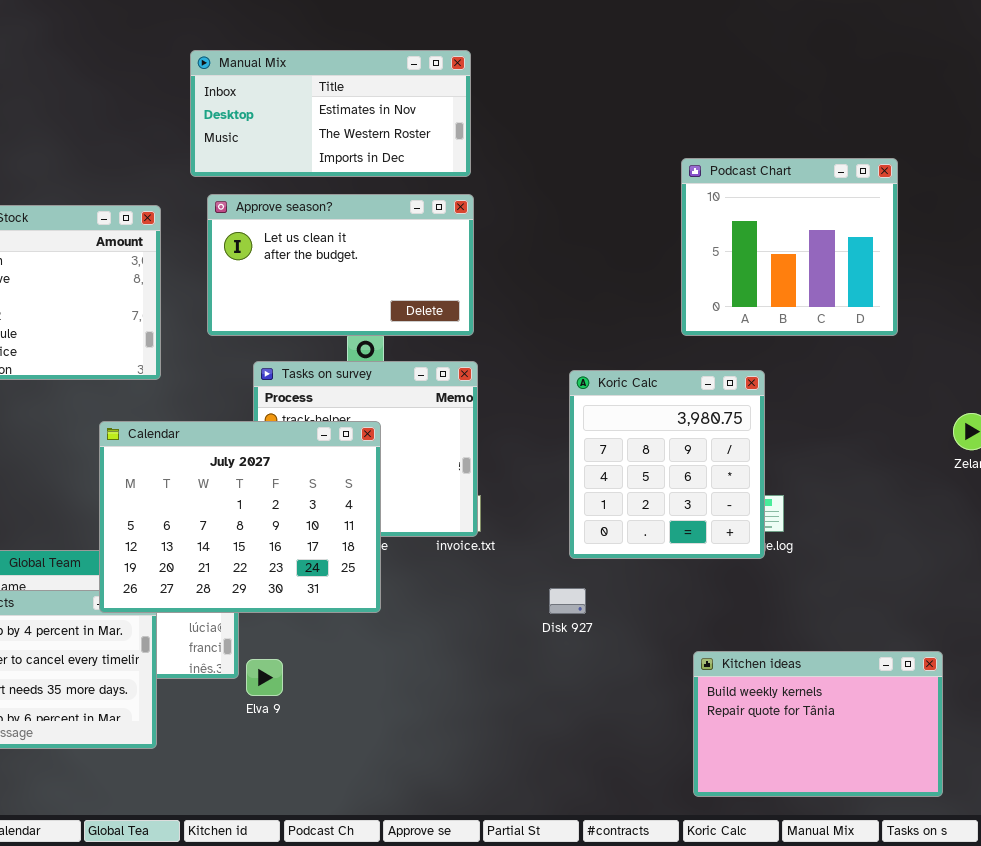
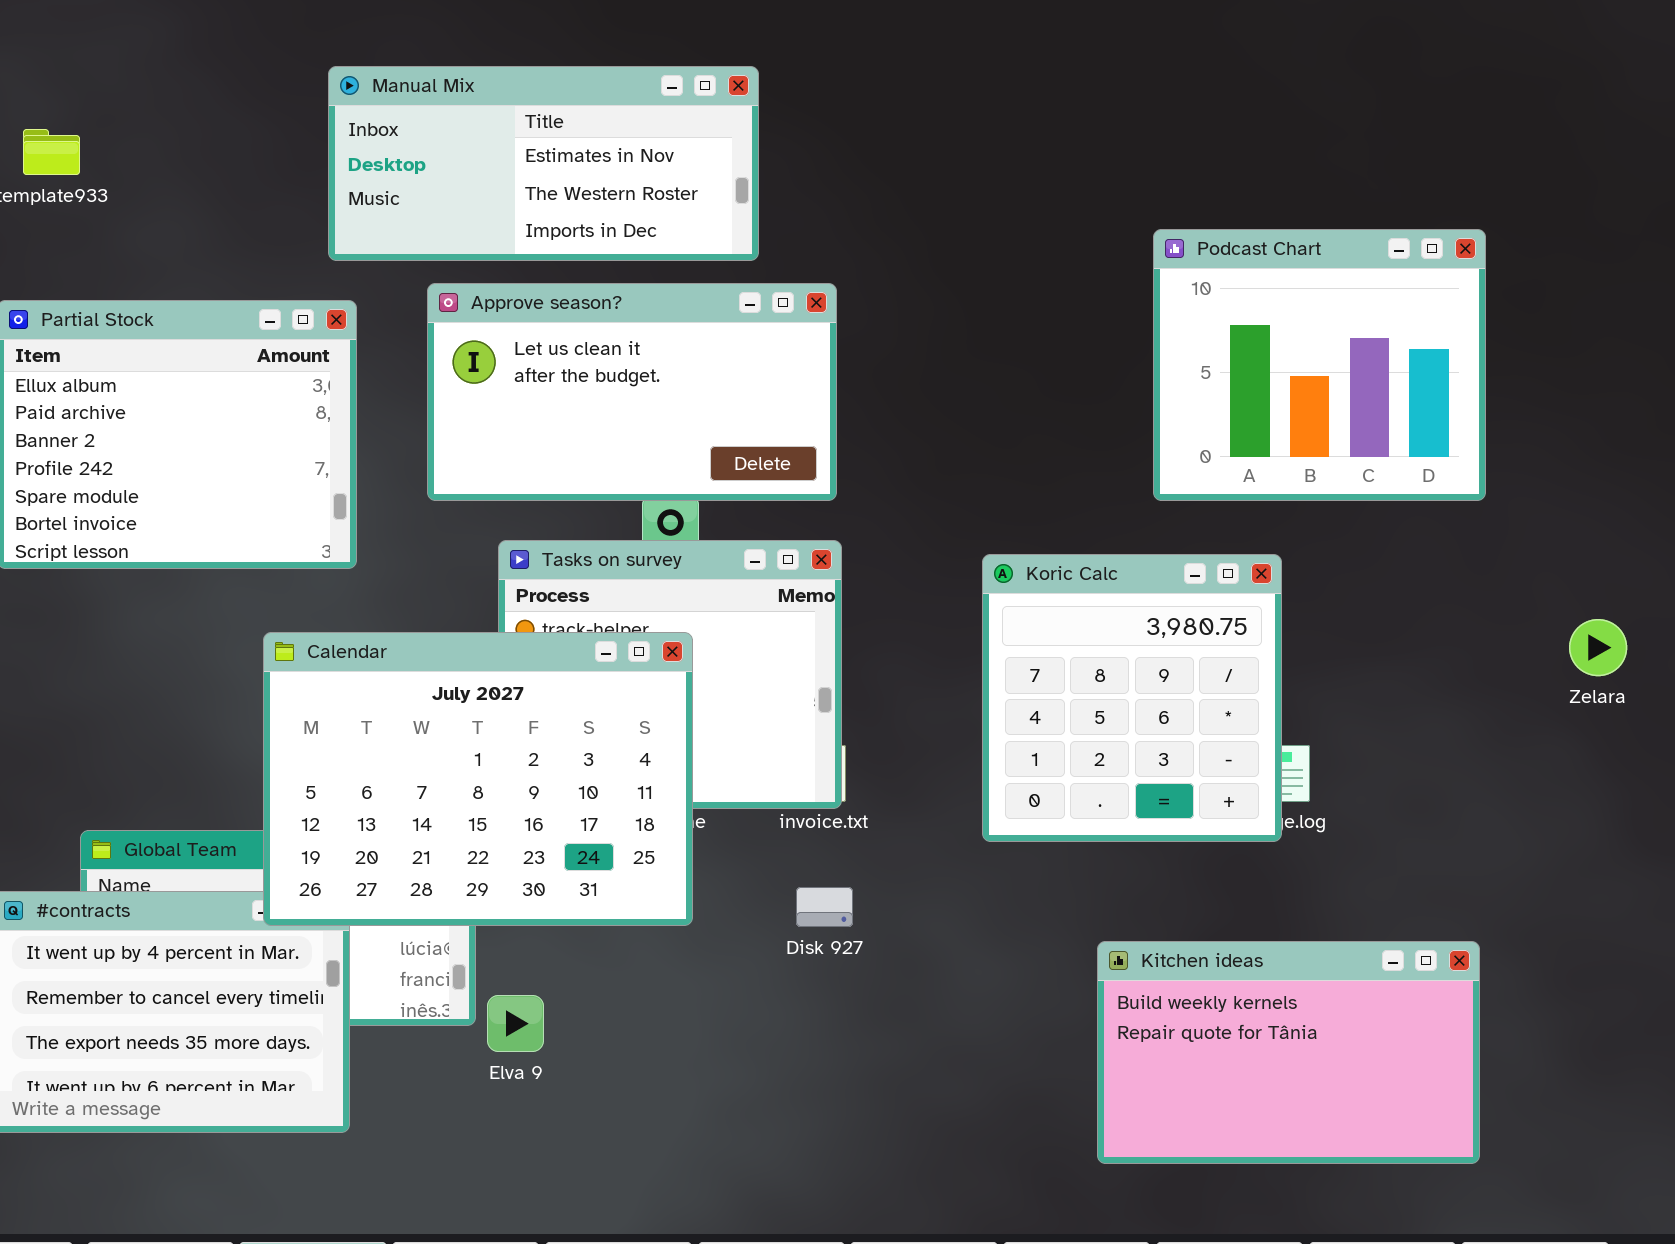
Manual Mix: [190,50,471,177] -> [328,66,759,261], moved
Disk 927: [549,588,586,614] -> [796,887,853,927], moved
Kitchen ideas: [693,651,943,797] -> [1097,941,1480,1164], moved

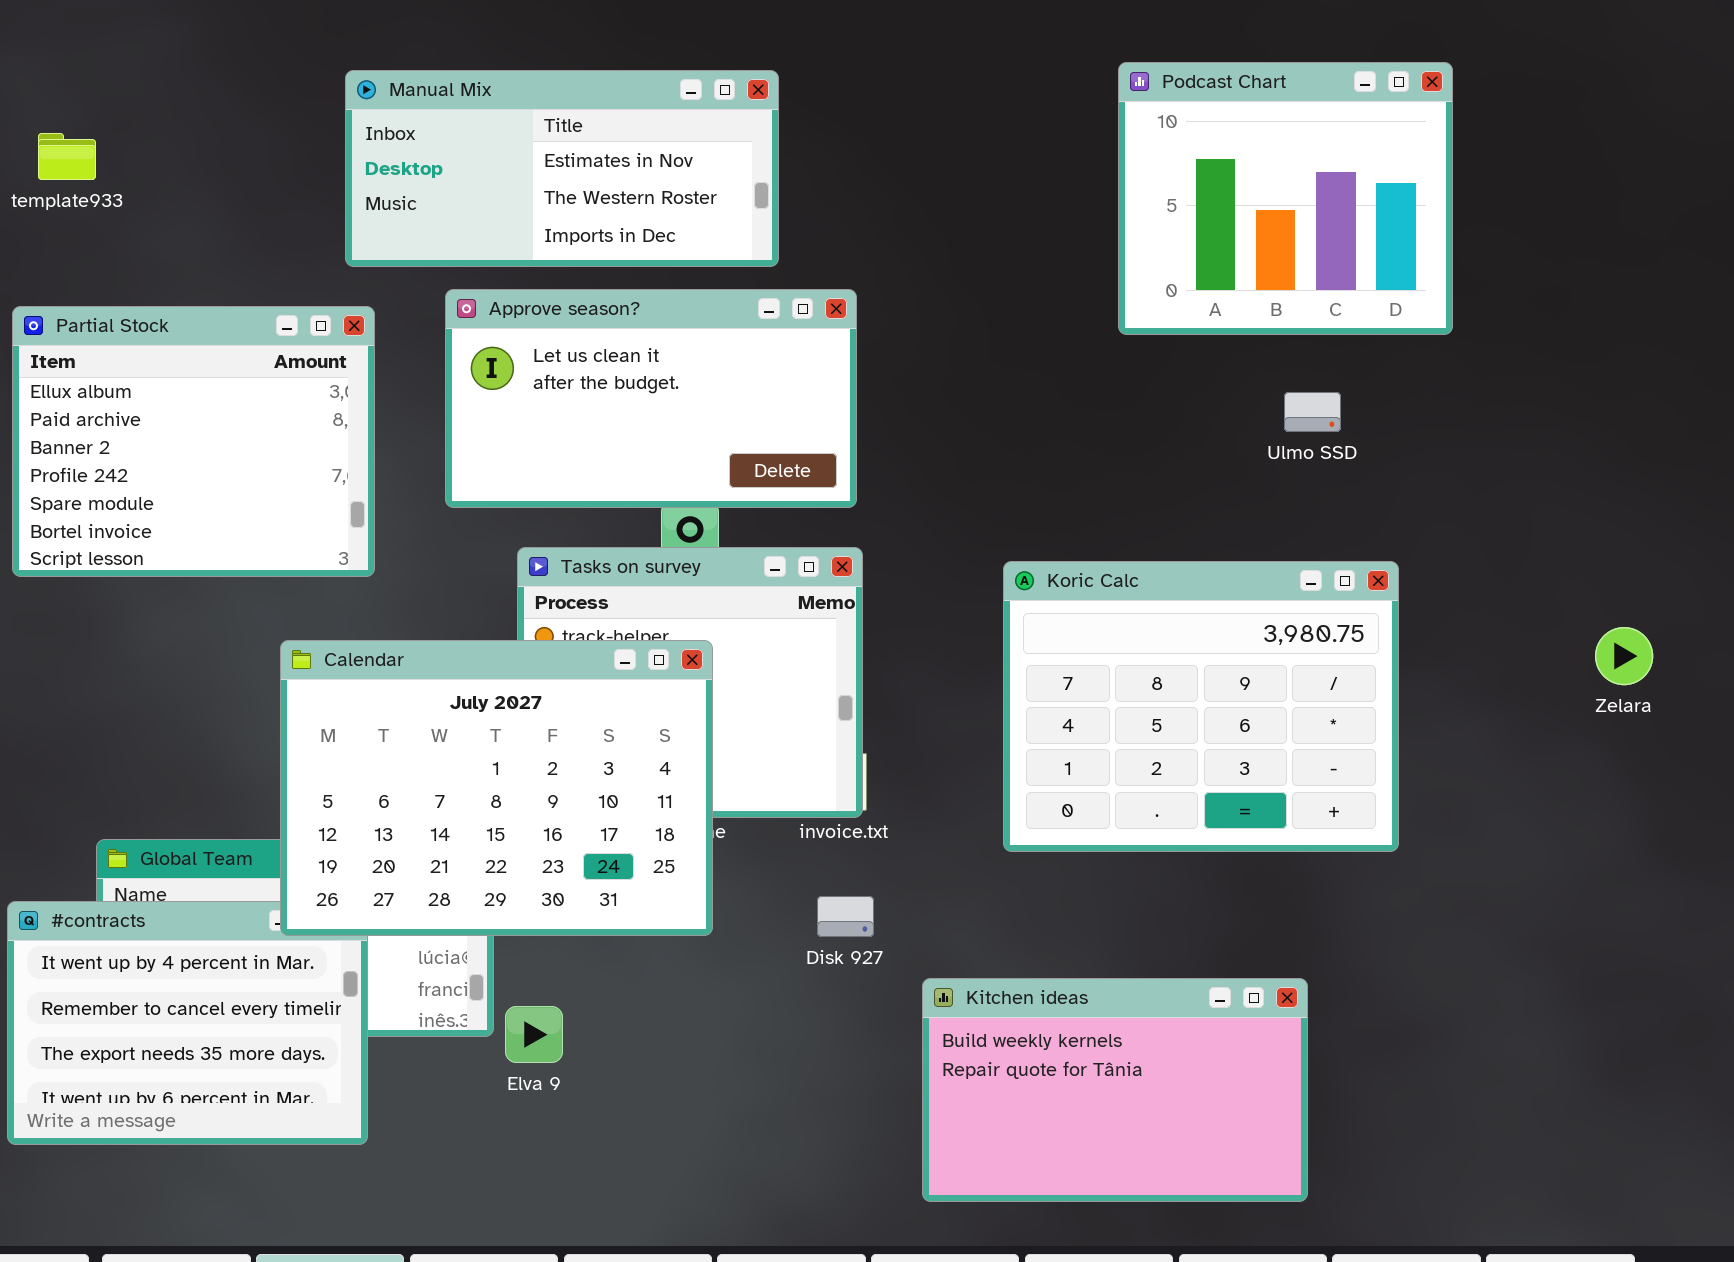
Podcast Chart: [1153,229,1486,501] -> [1118,62,1453,335], moved
Koric Calc: [982,554,1282,842] -> [1003,561,1399,852], resized
Kitchen ideas: [1097,941,1480,1164] -> [922,978,1308,1202], moved

